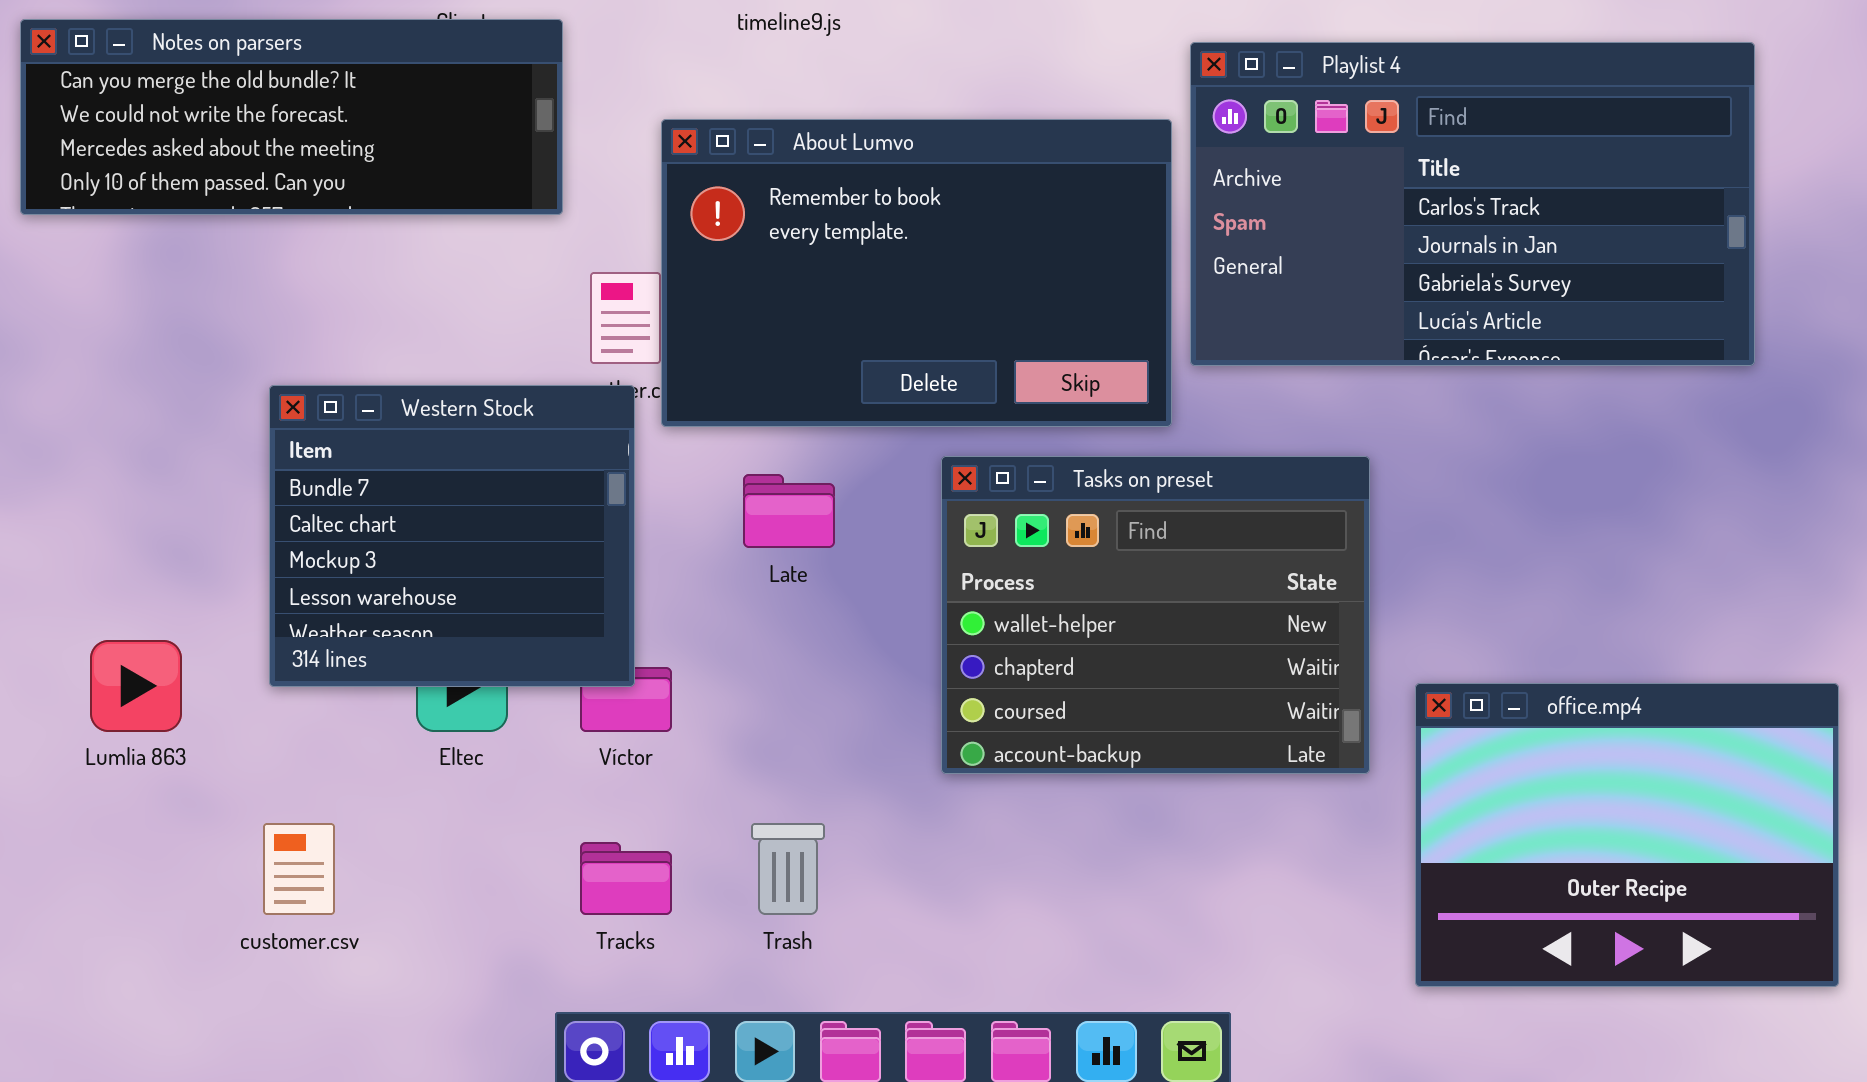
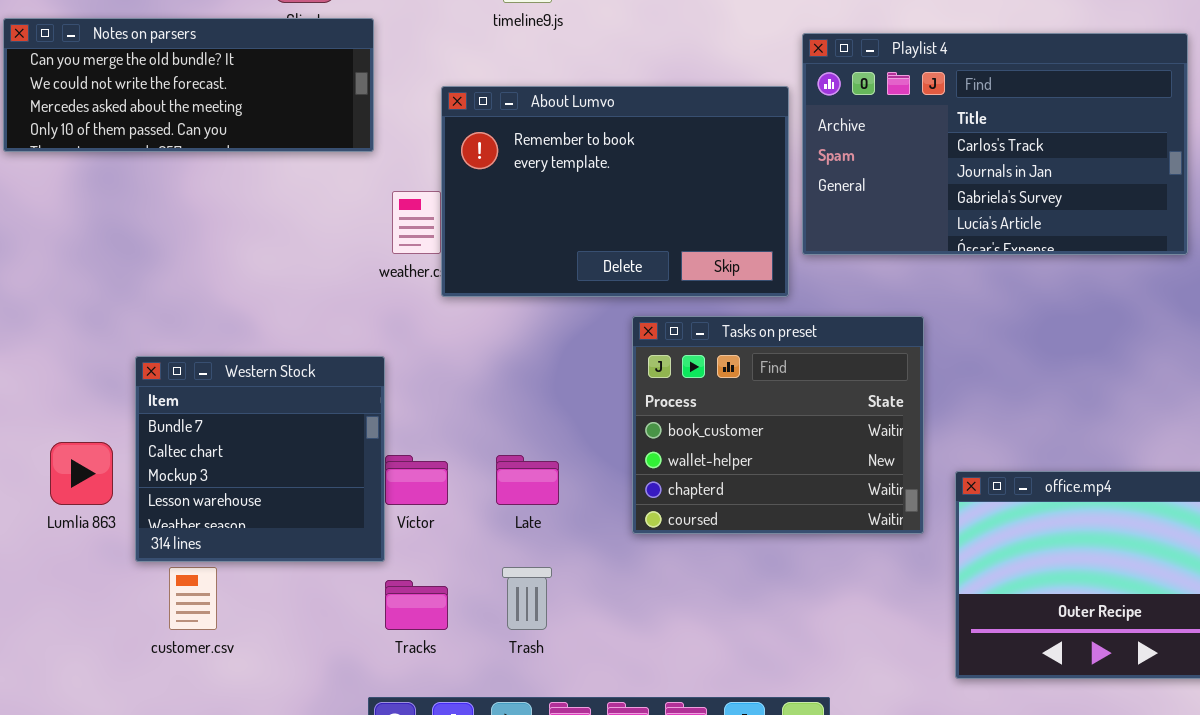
Western Stock: [269,385,635,687] -> [135,356,385,562], moved
Tasks on preset: [941,456,1370,774] -> [632,316,924,534], scrolled up 1 row
Late: [743,474,835,548] -> [496,455,559,505], moved

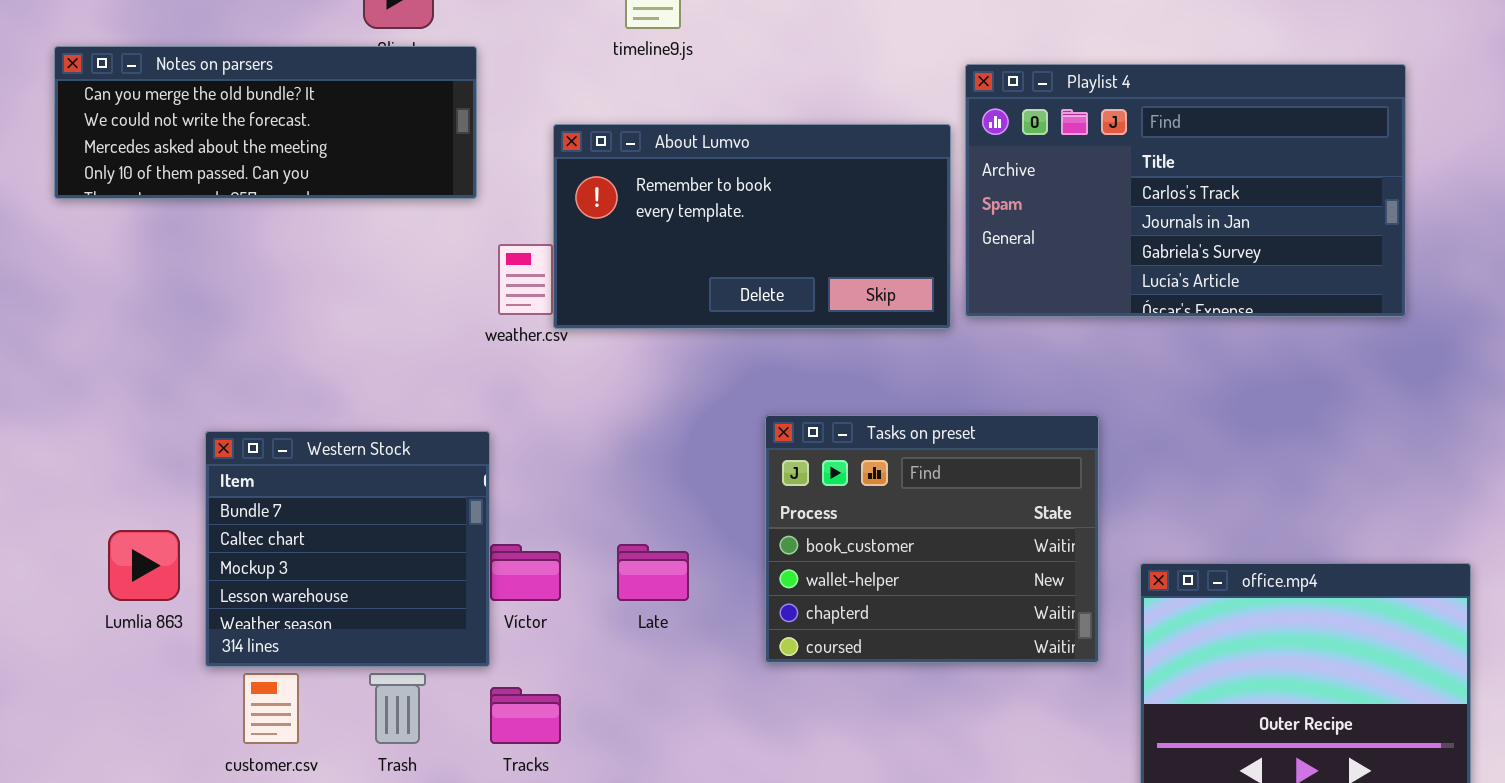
About Lumvo: [441,86,789,297] -> [553,124,951,329], resized
Tasks on preset: [632,316,924,534] -> [765,415,1099,663], moved
Trash: [502,567,552,630] -> [369,673,426,744], moved

